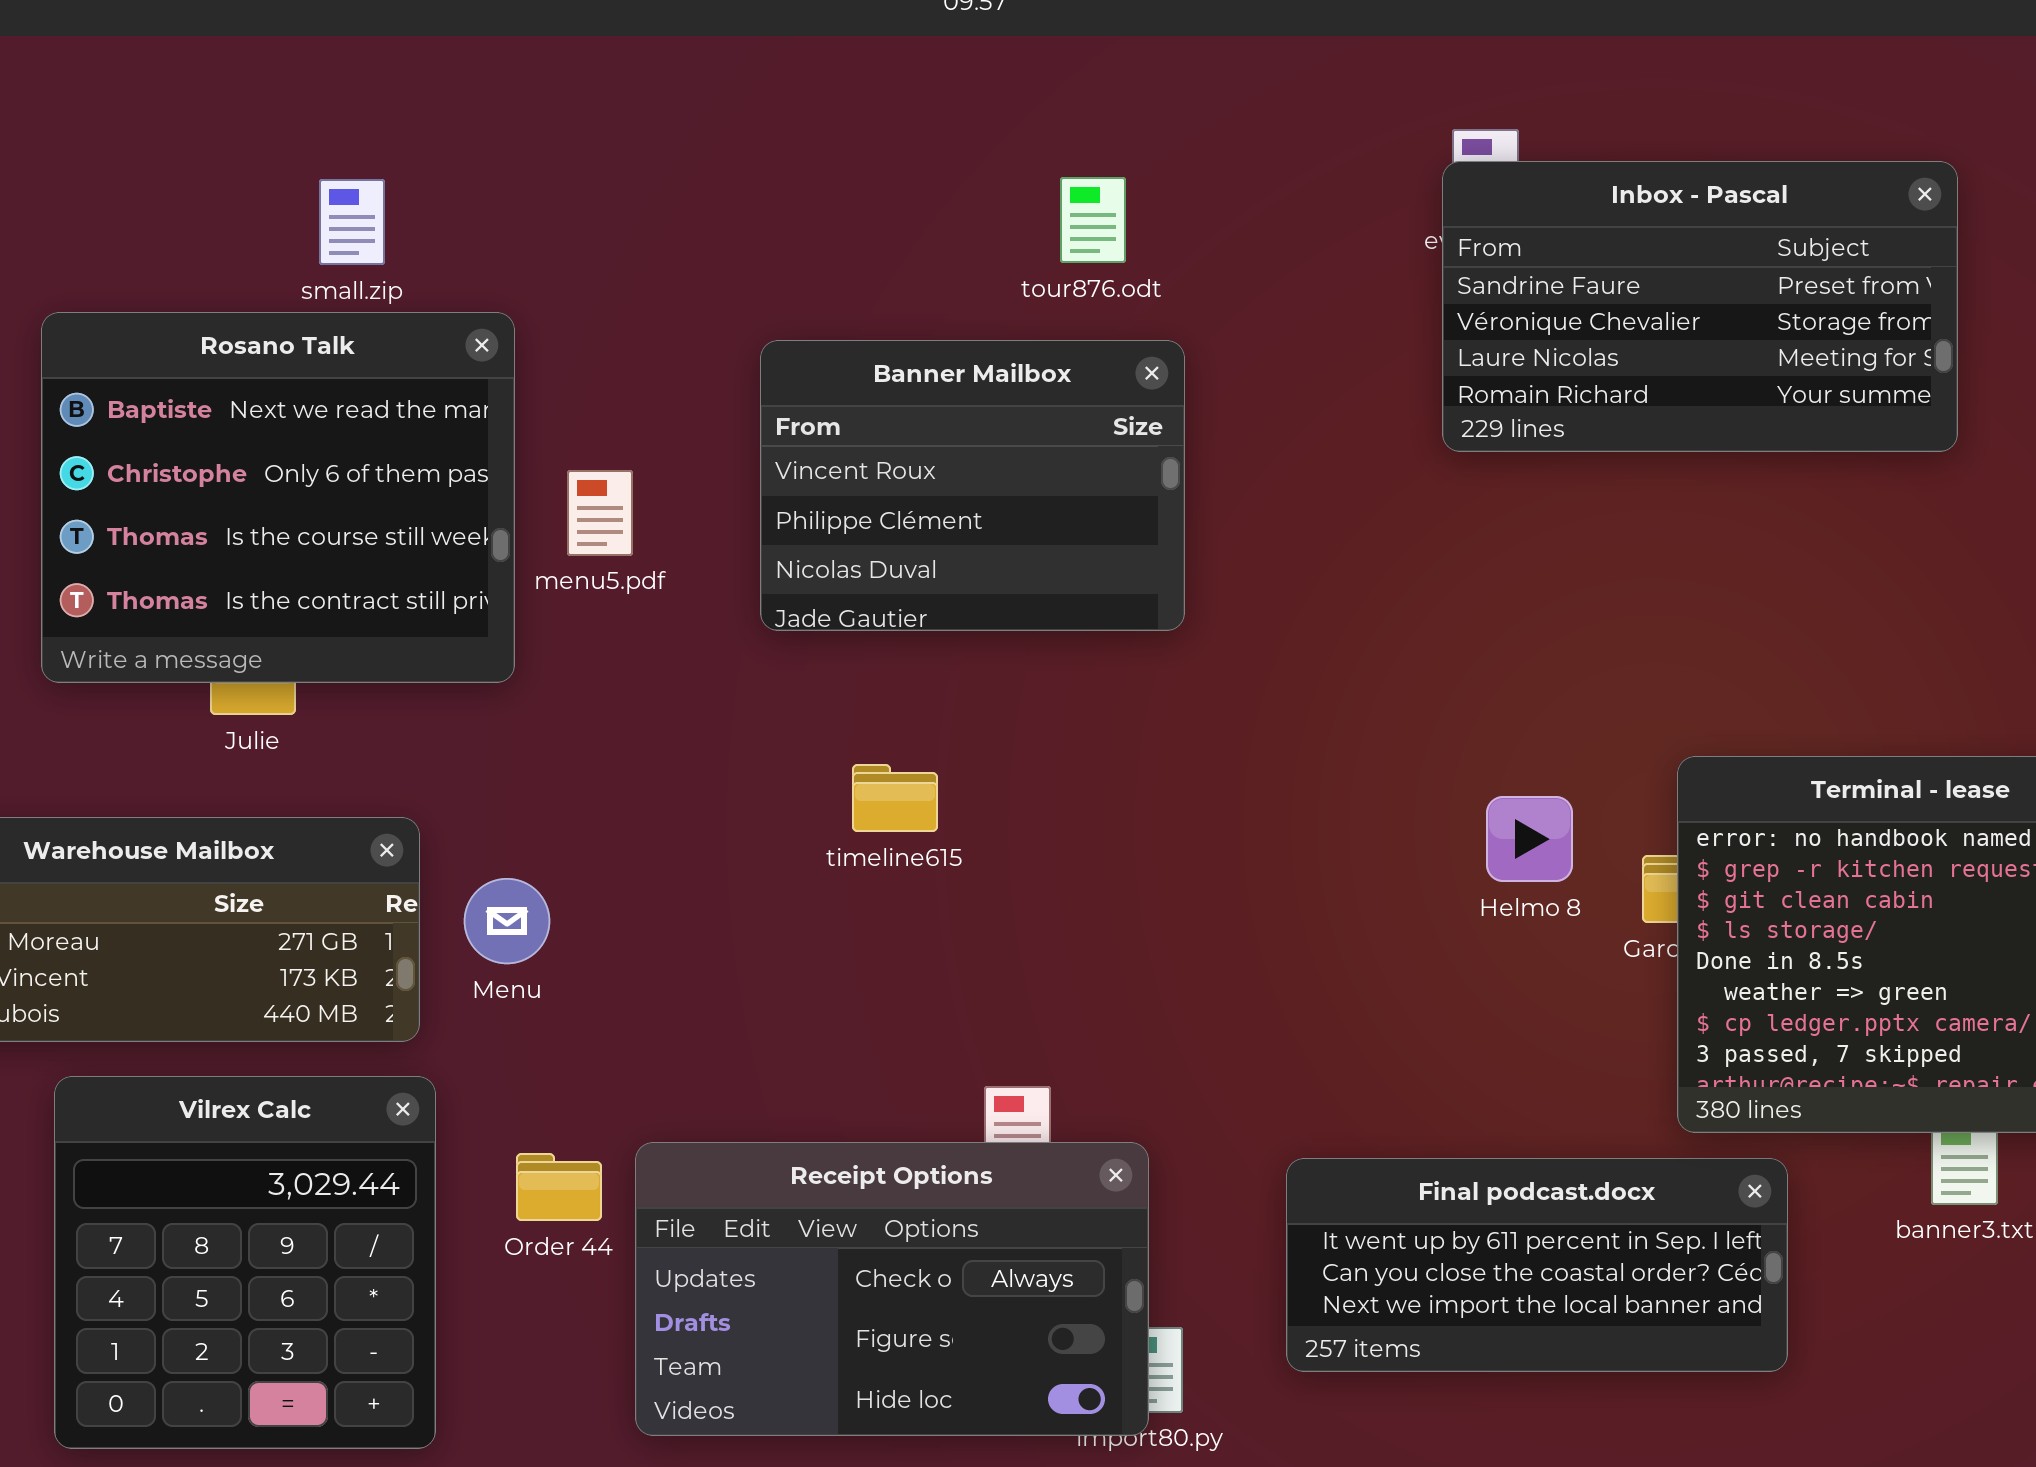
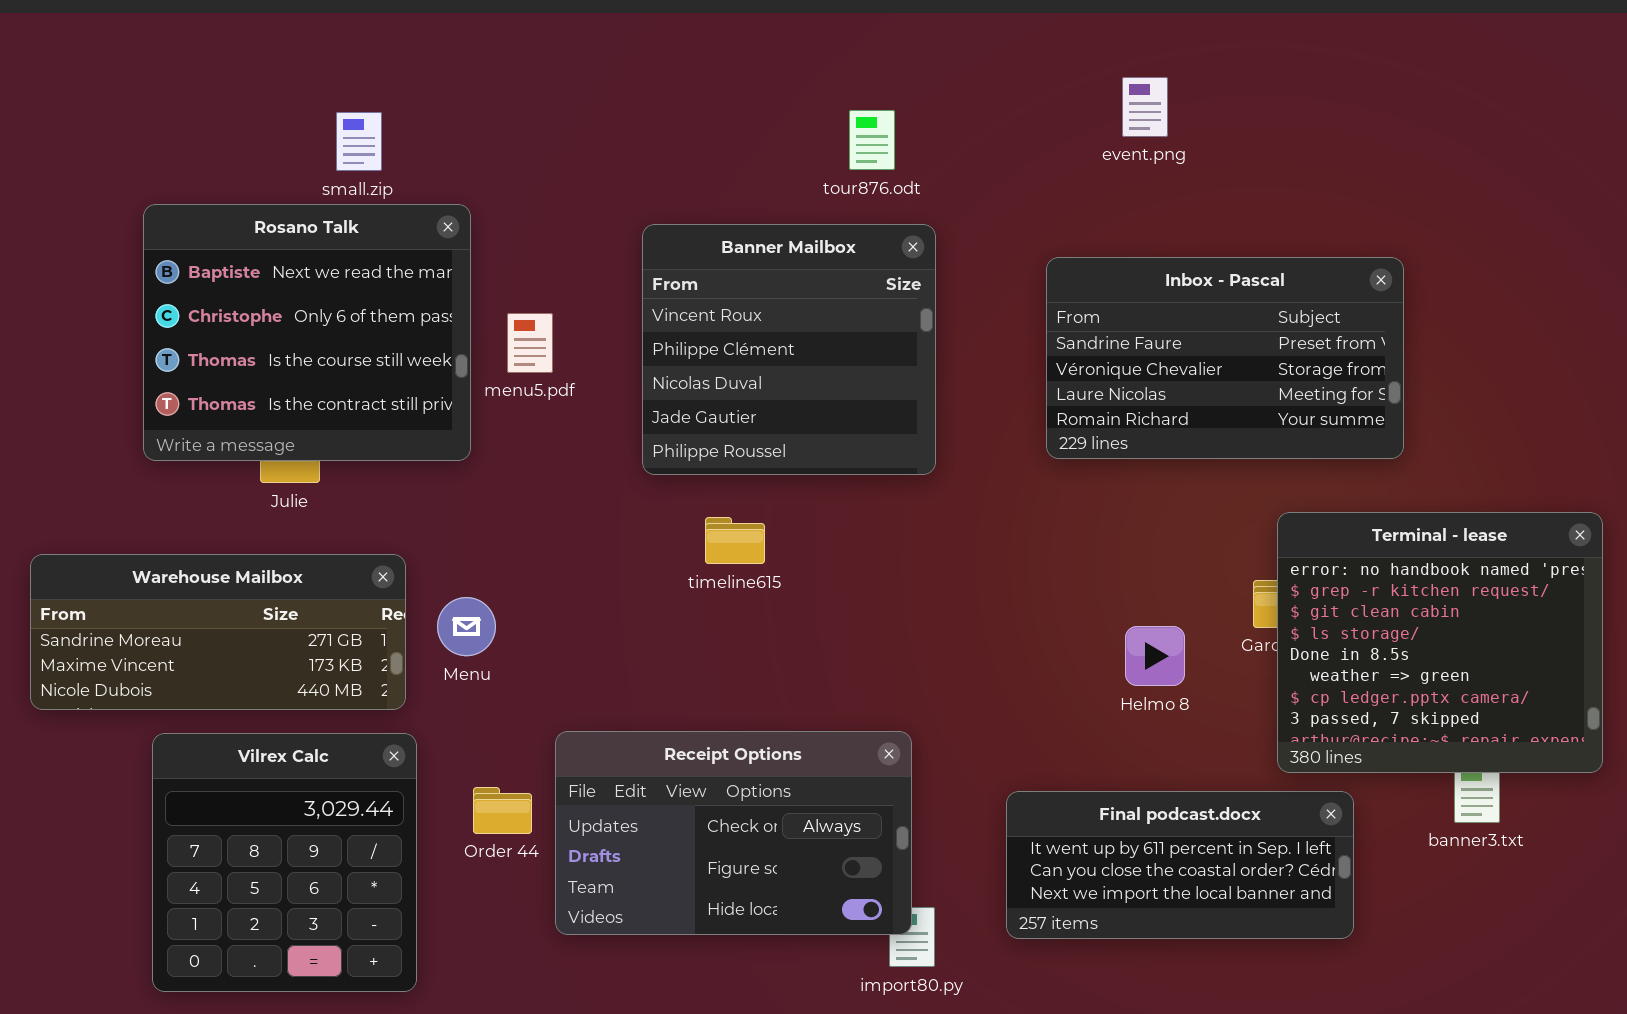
Inbox - Pascal: [1442,161,1958,452] -> [1046,257,1404,459], moved
Banner Mailbox: [760,340,1185,631] -> [642,224,936,475], resized
Helmo 8: [1486,796,1573,882] -> [1125,626,1185,686], moved
Receipt Options: [635,1142,1149,1436] -> [555,731,912,935], moved

